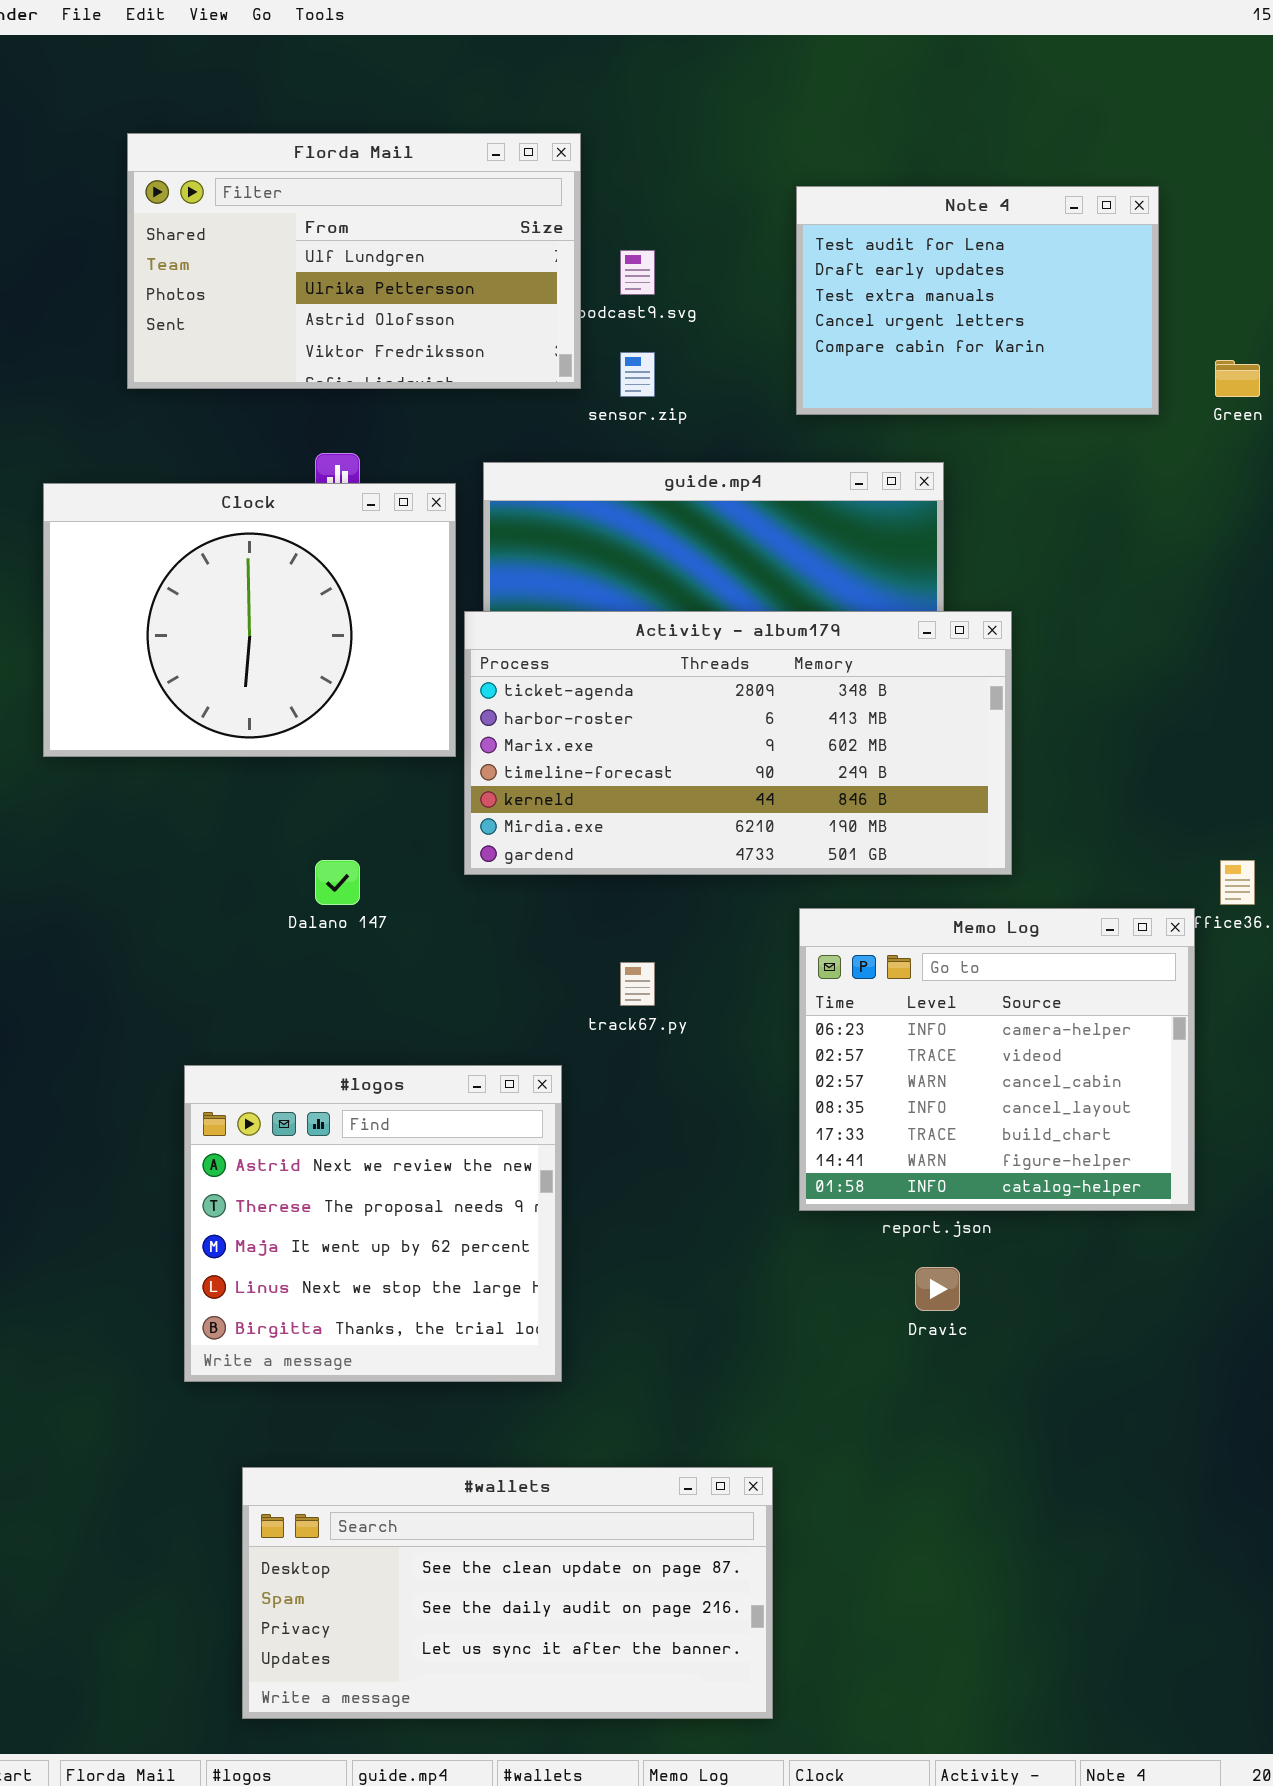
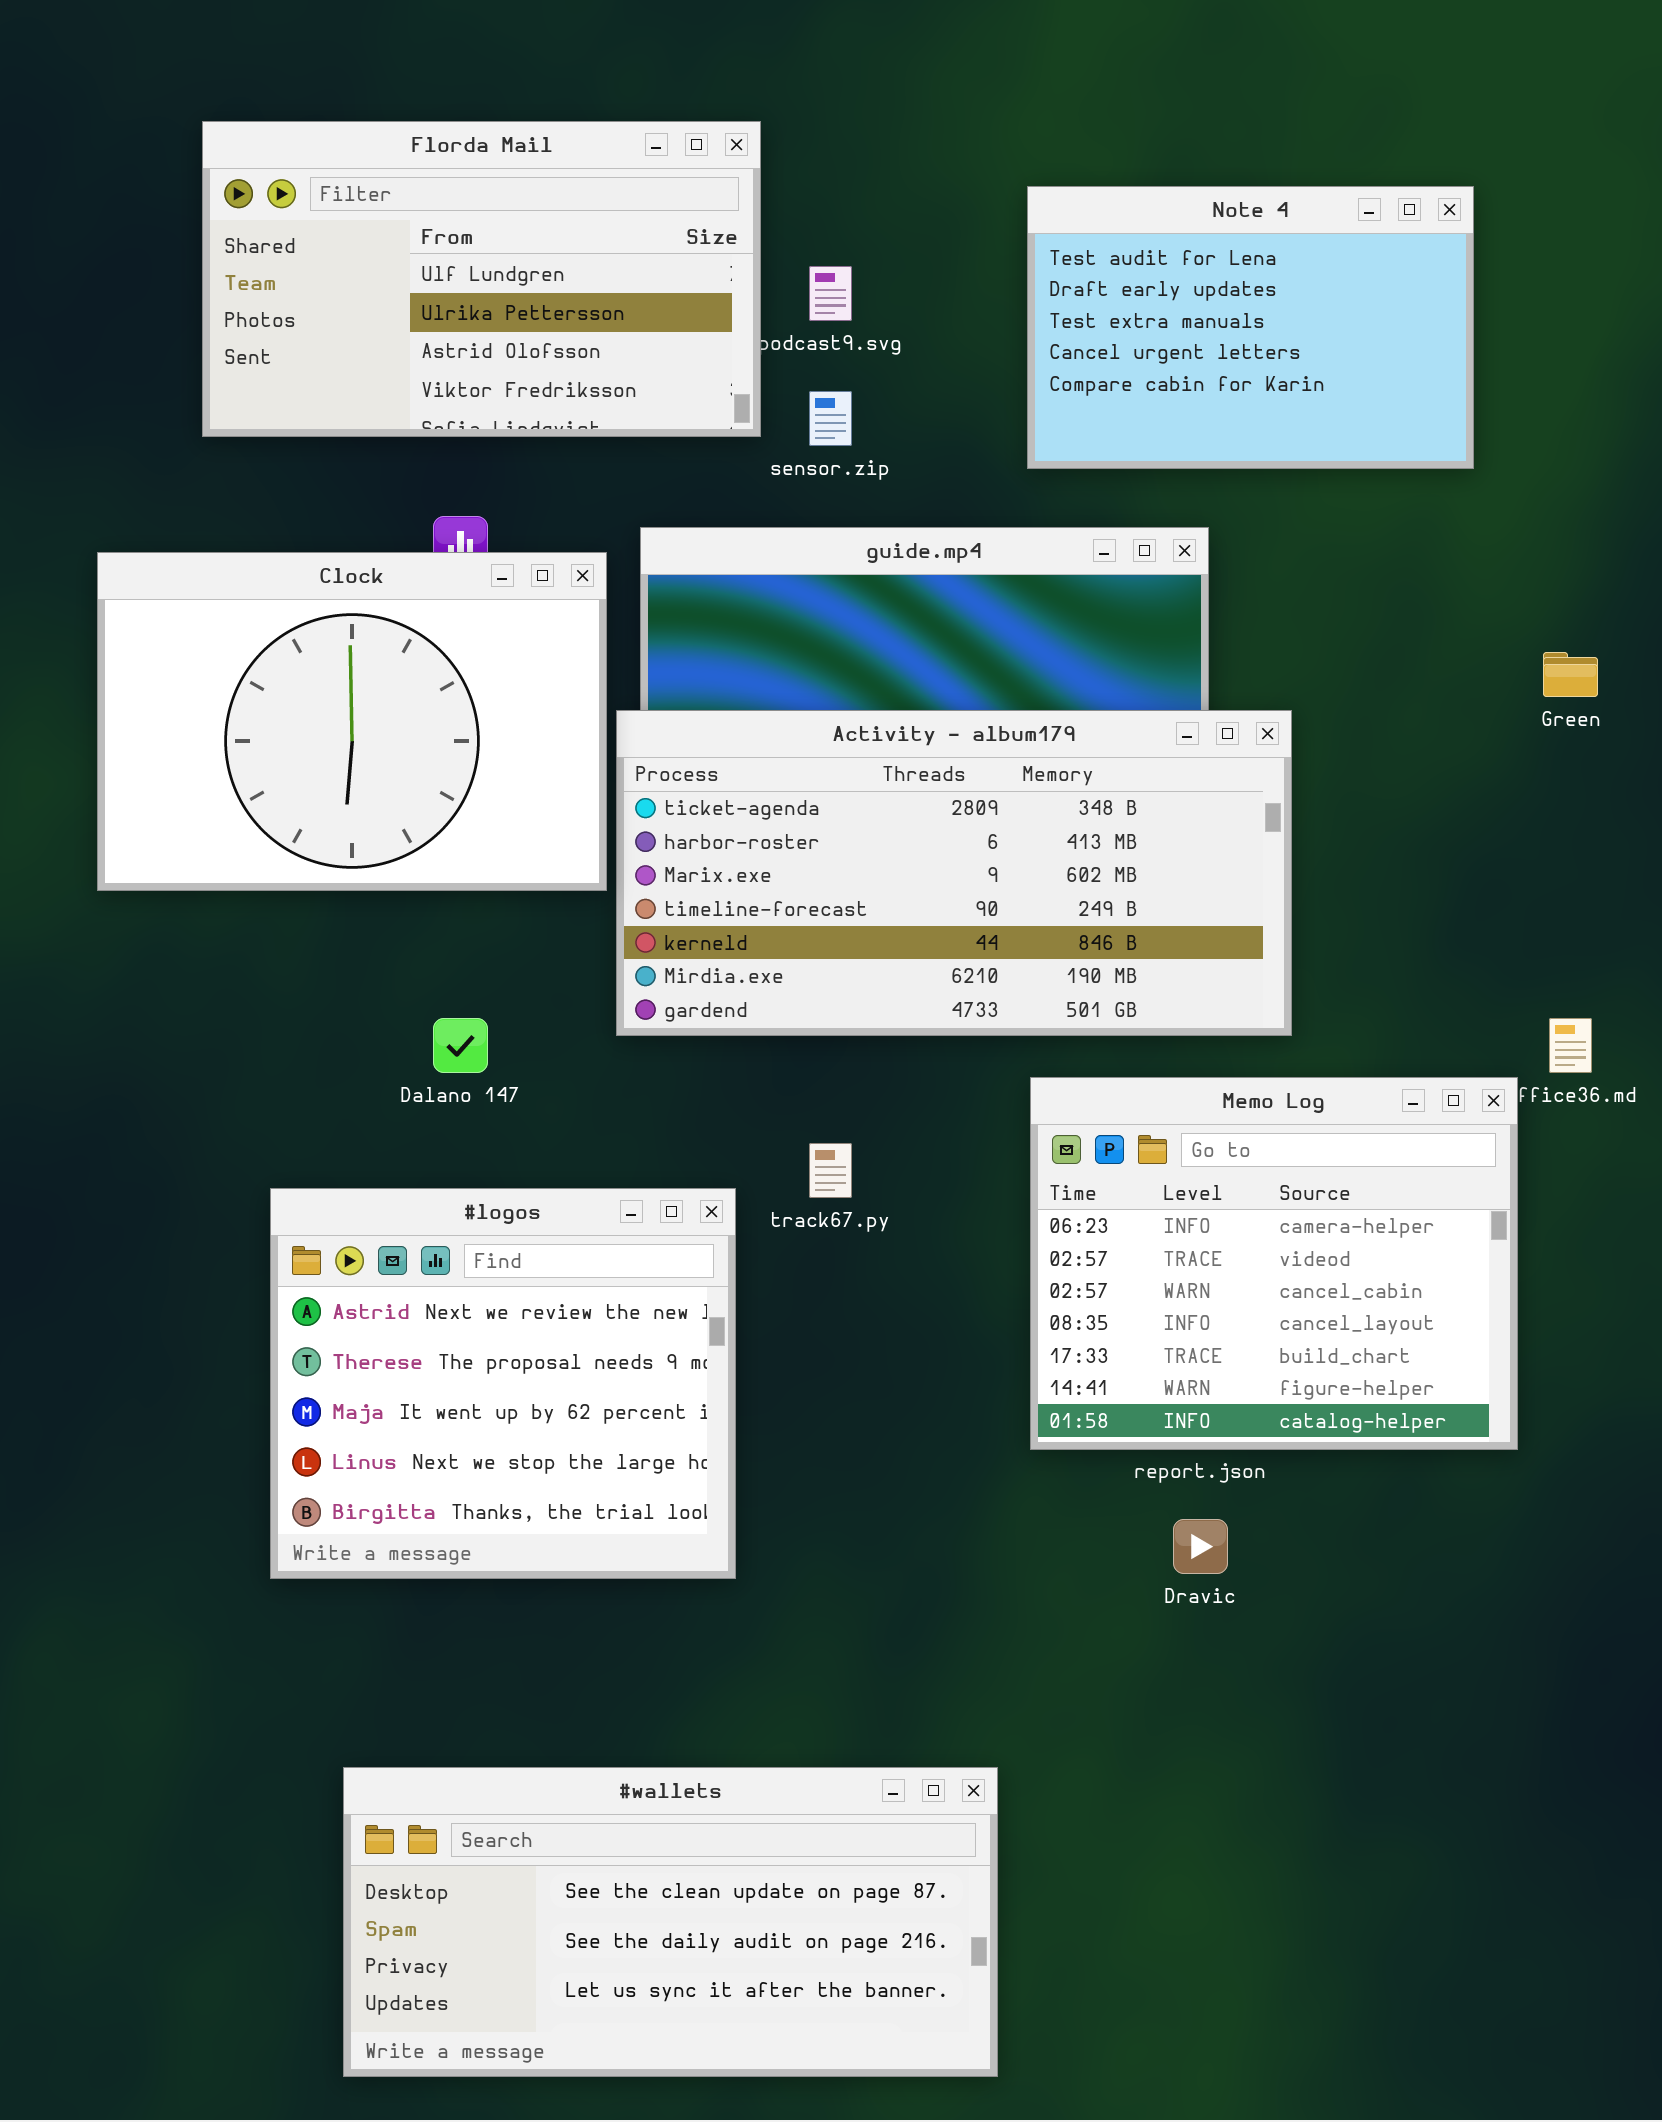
Green: [1215,360,1260,397] -> [1543,652,1598,697], moved
#logos: [184,1065,562,1382] -> [270,1188,736,1579], moved

